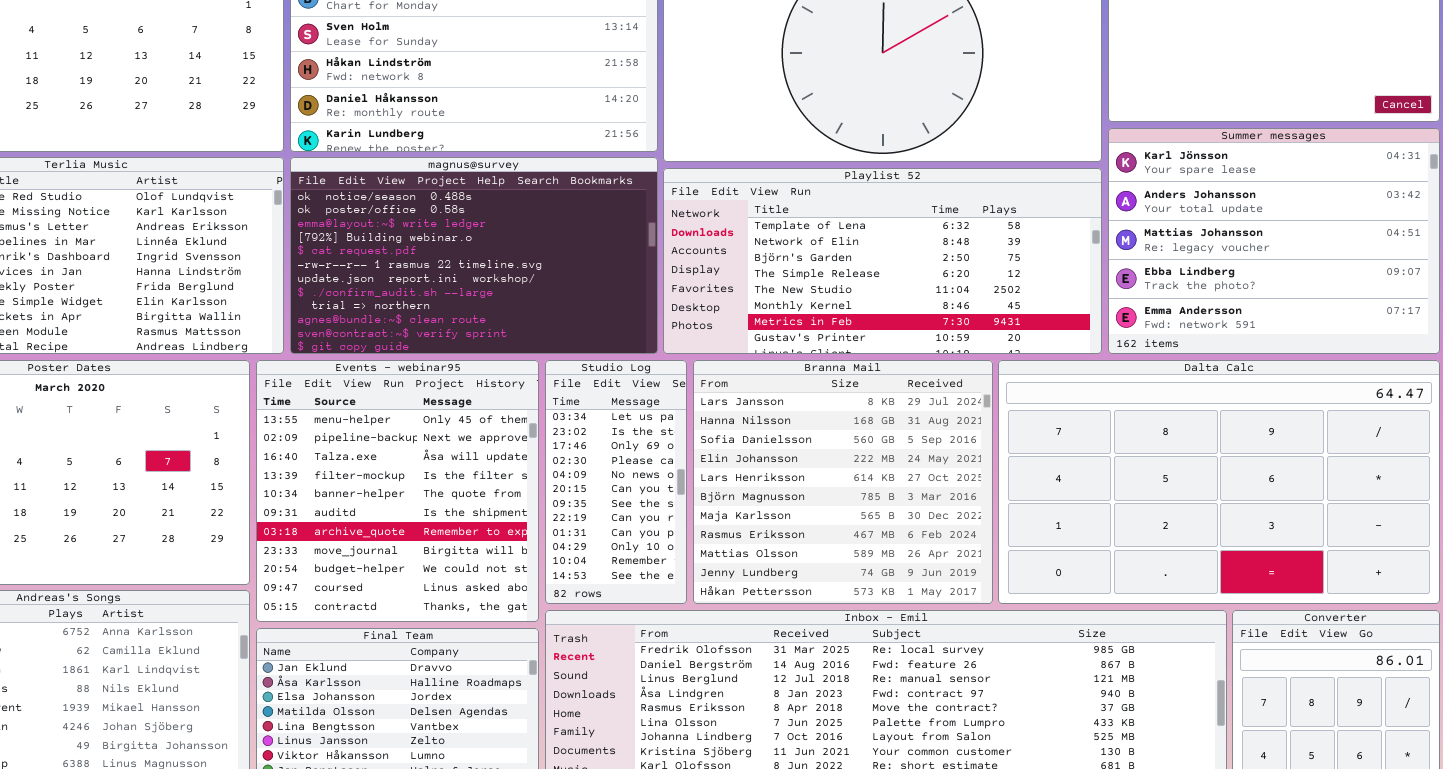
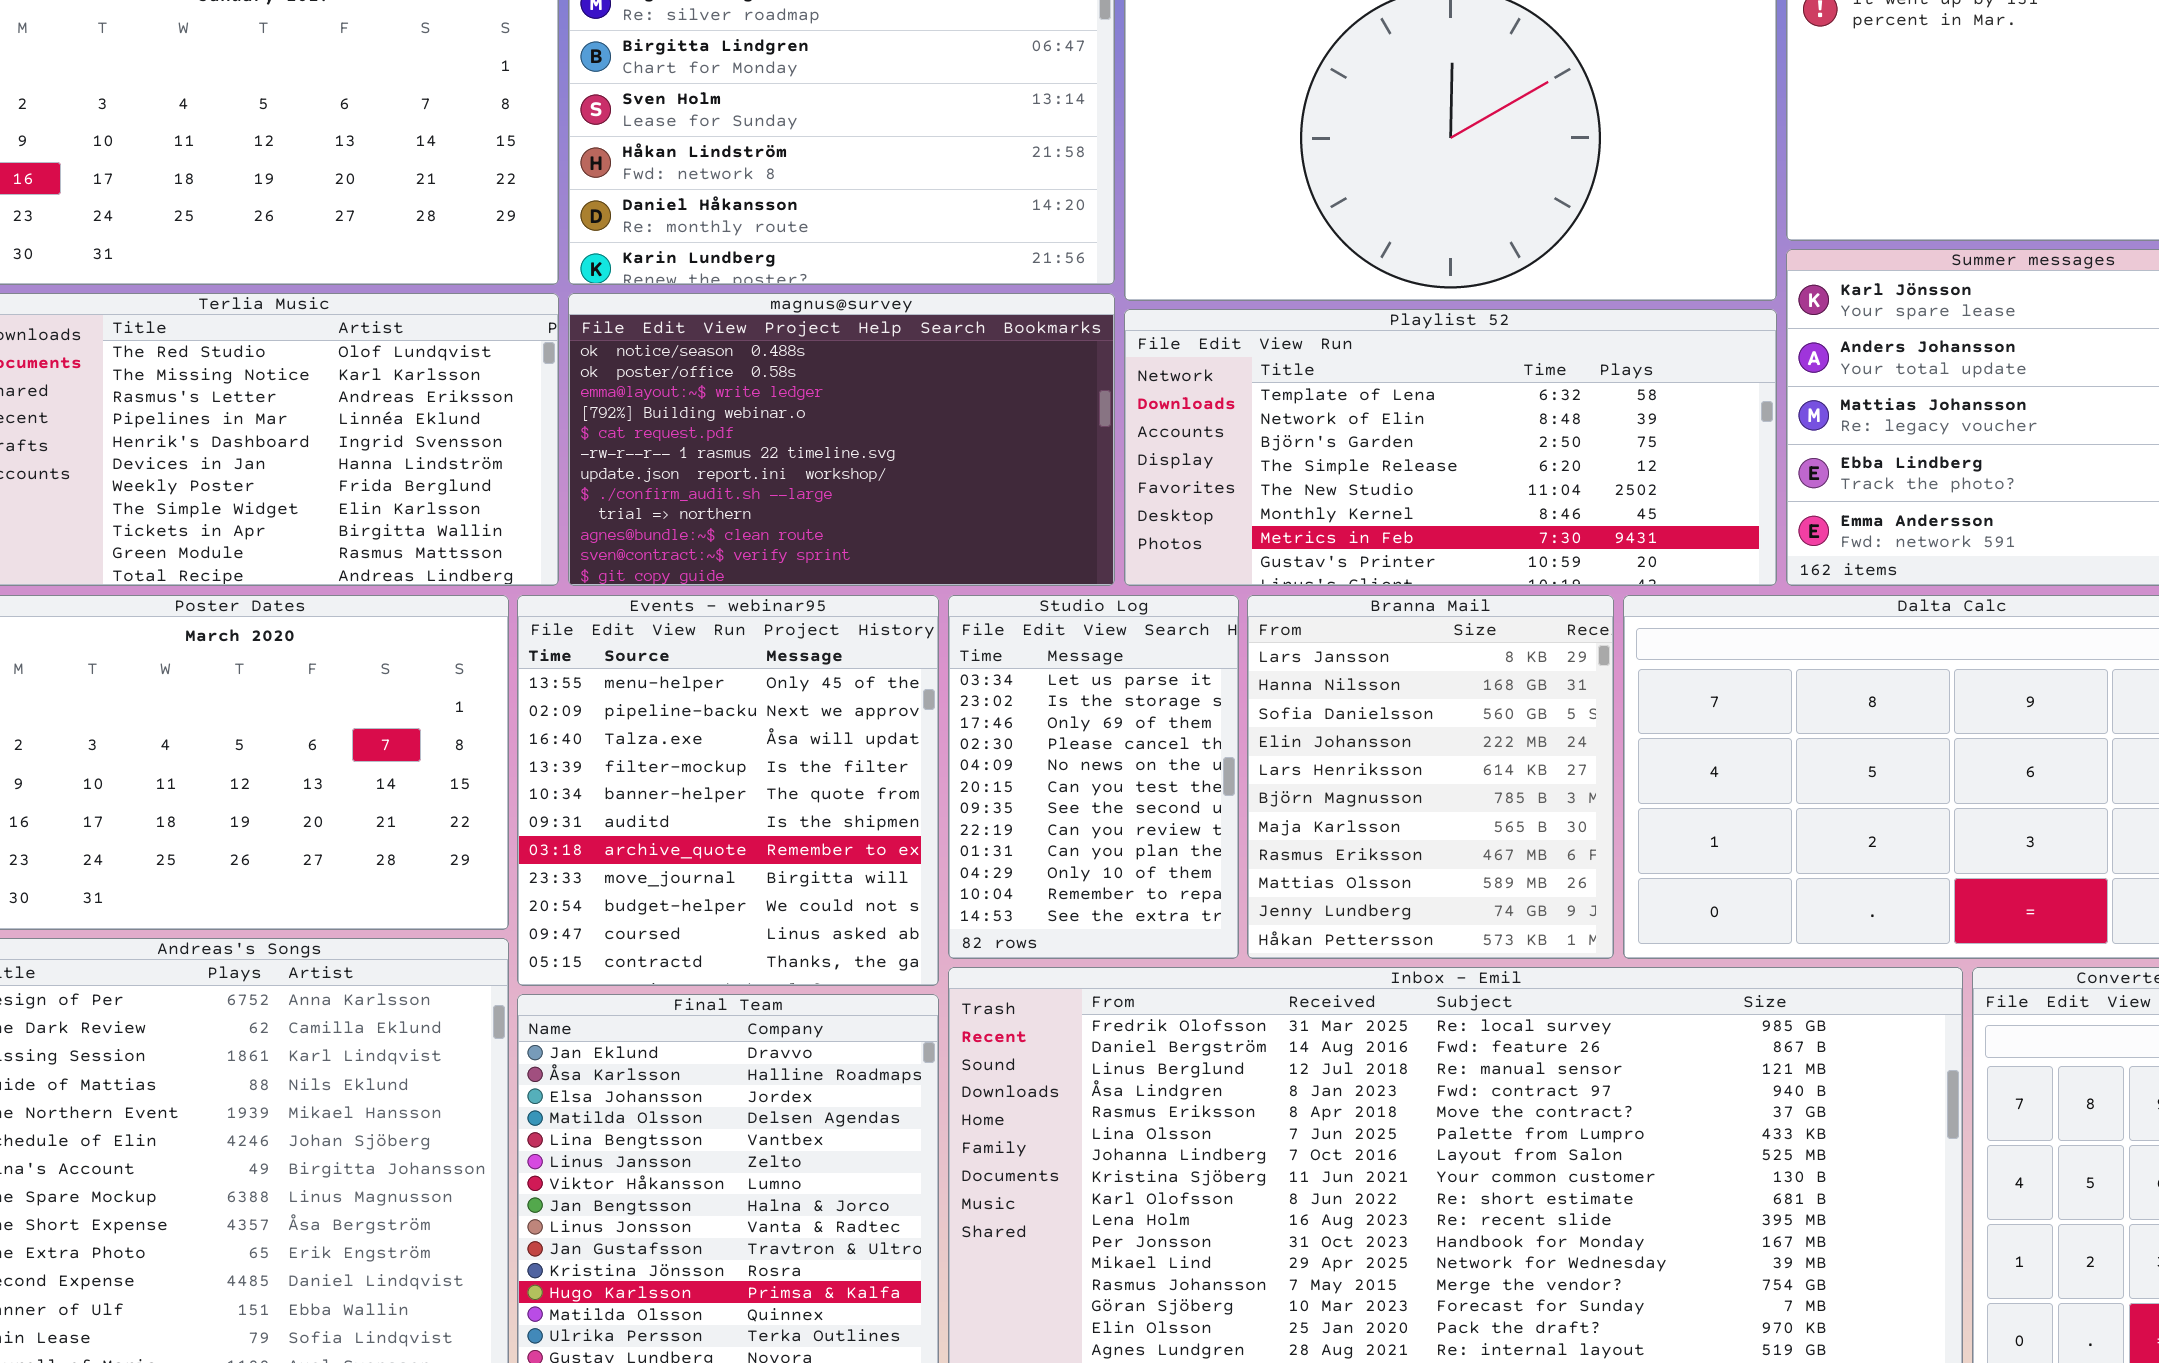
Studio Log: [545,360,687,604] -> [948,595,1239,959], resized
Branna Mail: [693,360,993,604] -> [1247,595,1614,959], resized

